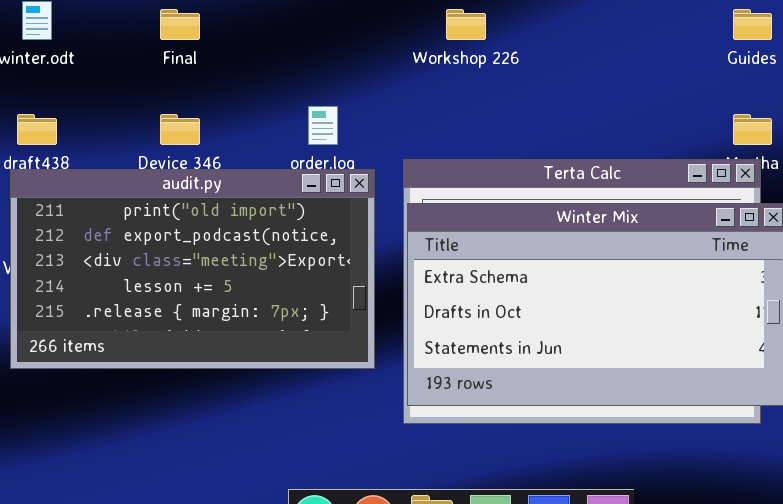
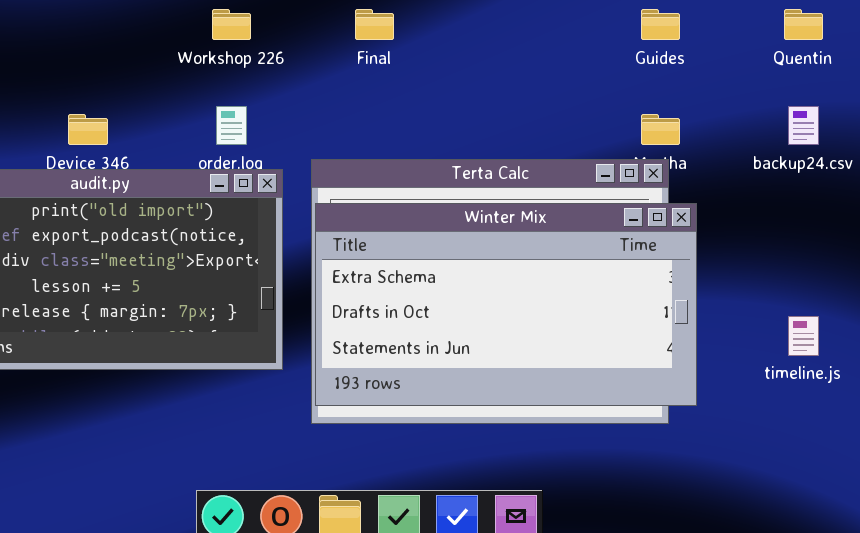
Final: [160,9,200,40] -> [355,9,394,40], moved
Workshop 226: [446,9,486,40] -> [212,9,251,40], moved

